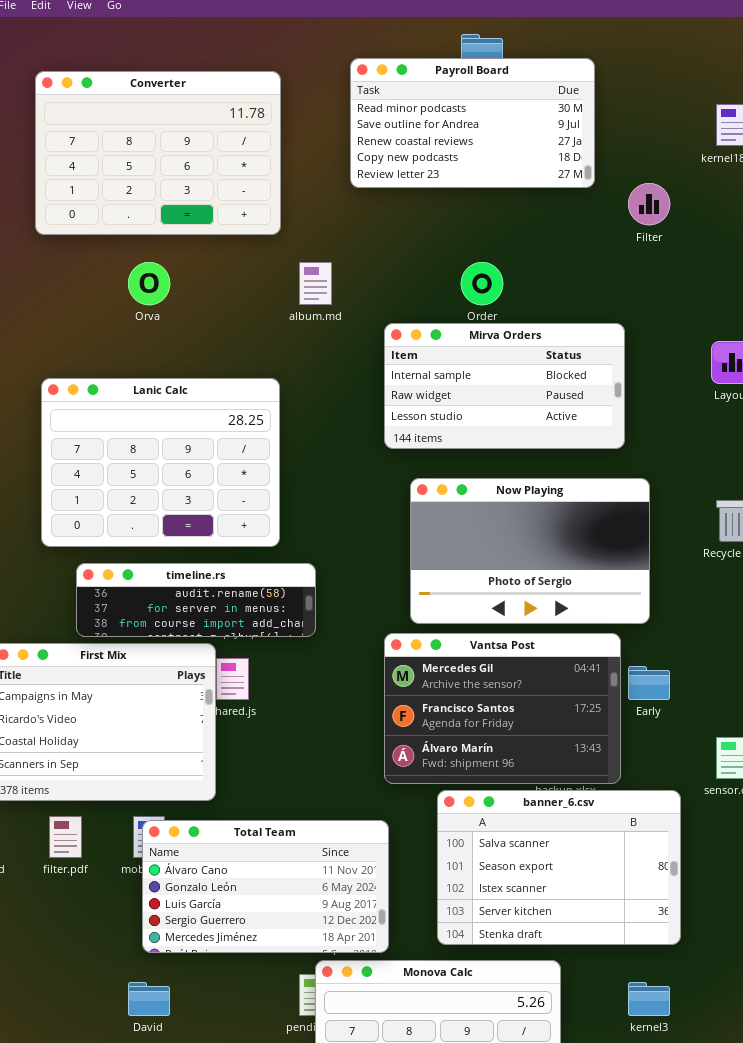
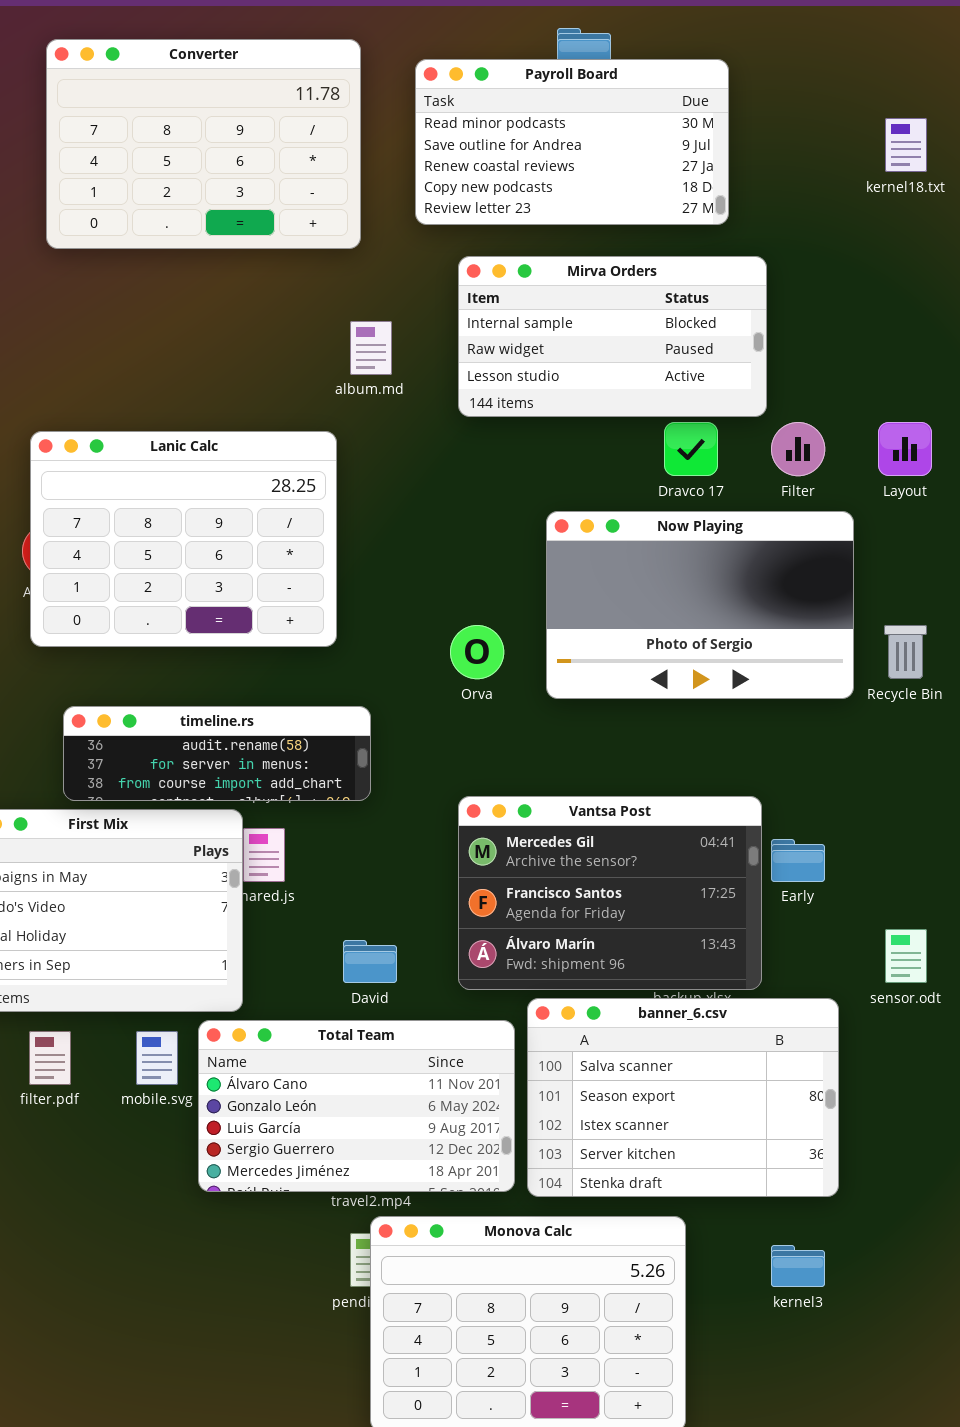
Converter: [35,71,281,235] -> [46,39,361,249], moved
Filter: [628,183,670,225] -> [771,422,825,476], moved
Orva: [128,262,170,305] -> [450,625,504,679], moved
Mirva Orders: [384,323,625,449] -> [458,256,767,417], moved
Lanic Calc: [41,378,280,547] -> [30,431,337,647], moved
Now Playing: [410,478,650,624] -> [546,511,854,699], moved
Total Team: [142,820,389,953] -> [198,1020,515,1192], moved
David: [128,982,170,1016] -> [343,940,397,983], moved

